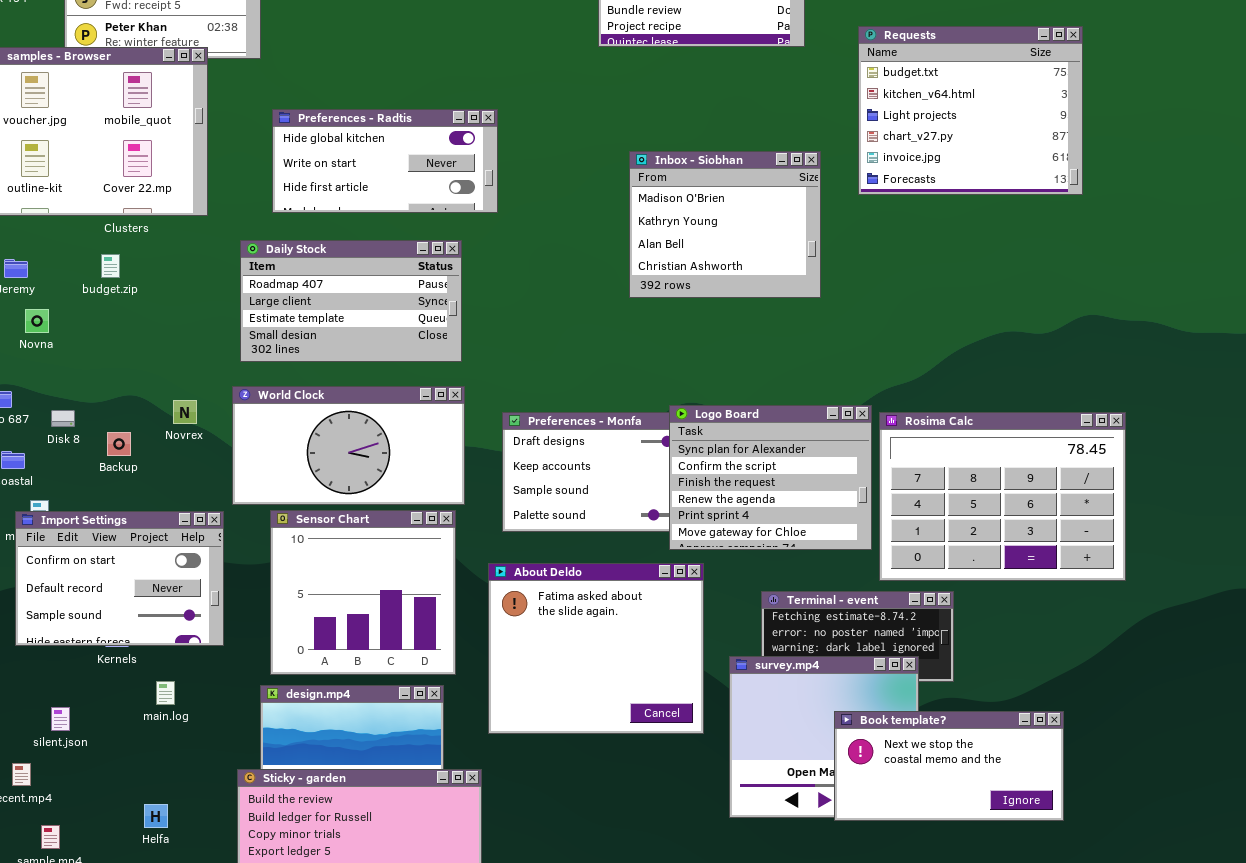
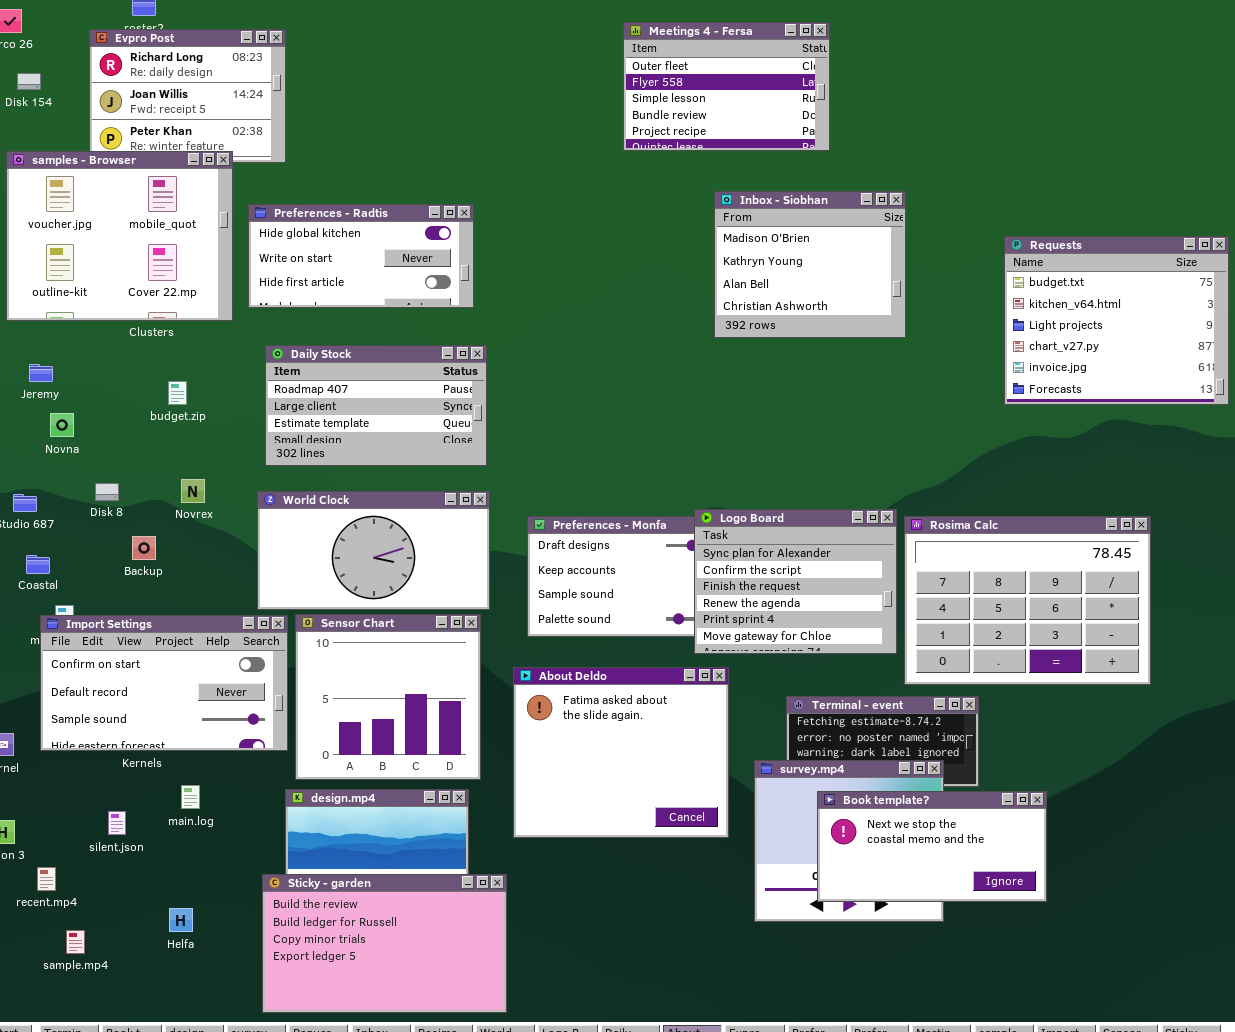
Requests: [858,26,1083,195] -> [1004,236,1229,405], moved
Preferences - Radtis: [272,109,498,213] -> [248,204,474,308], moved
Inbox - Siobhan: [629,151,821,298] -> [714,191,906,338], moved
budget.zip: [101,254,120,278] -> [168,381,187,405], moved
Novrex: [173,400,197,424] -> [181,479,205,503], moved
Disk 8: [51,410,75,427] -> [95,483,119,501], moved
Import Settings: [15,511,224,646] -> [40,615,288,751], resized
silent.json: [51,707,70,731] -> [108,811,126,835], moved
Book template?: [834,711,1064,821] -> [817,791,1047,902], moved

